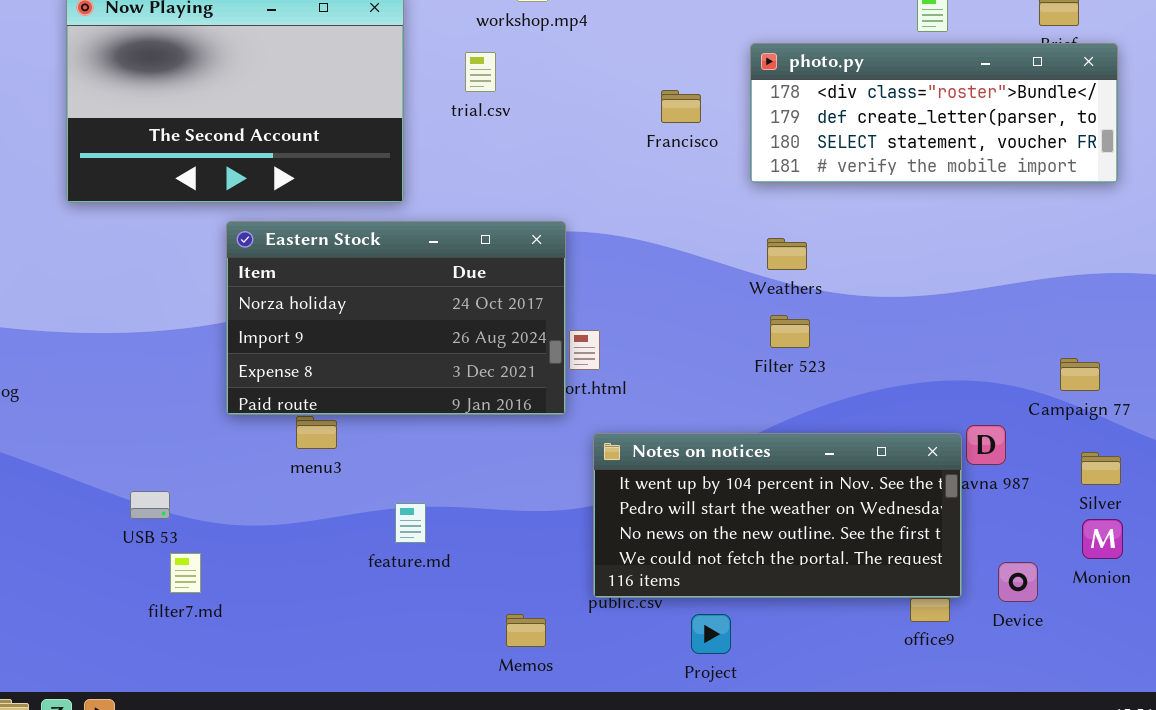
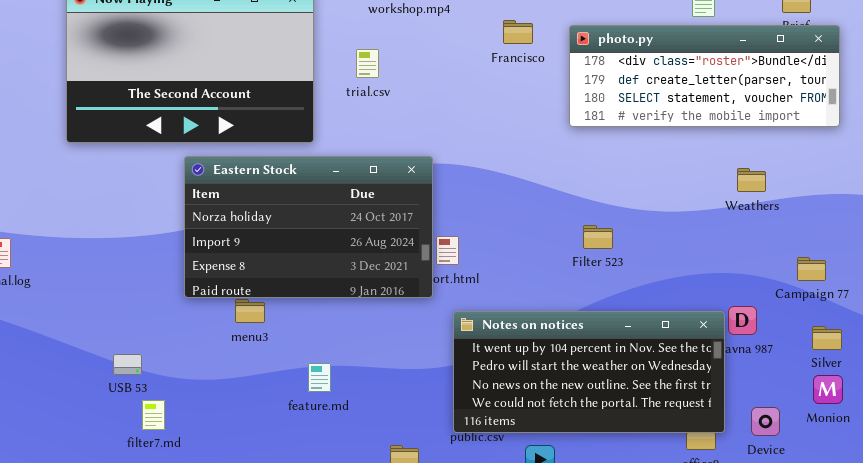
trial.csv: [465,52,496,92] -> [356,49,379,78], moved
Francisco: [661,90,701,123] -> [503,20,533,44], moved
Weathers: [767,238,807,270] -> [737,168,766,192], moved

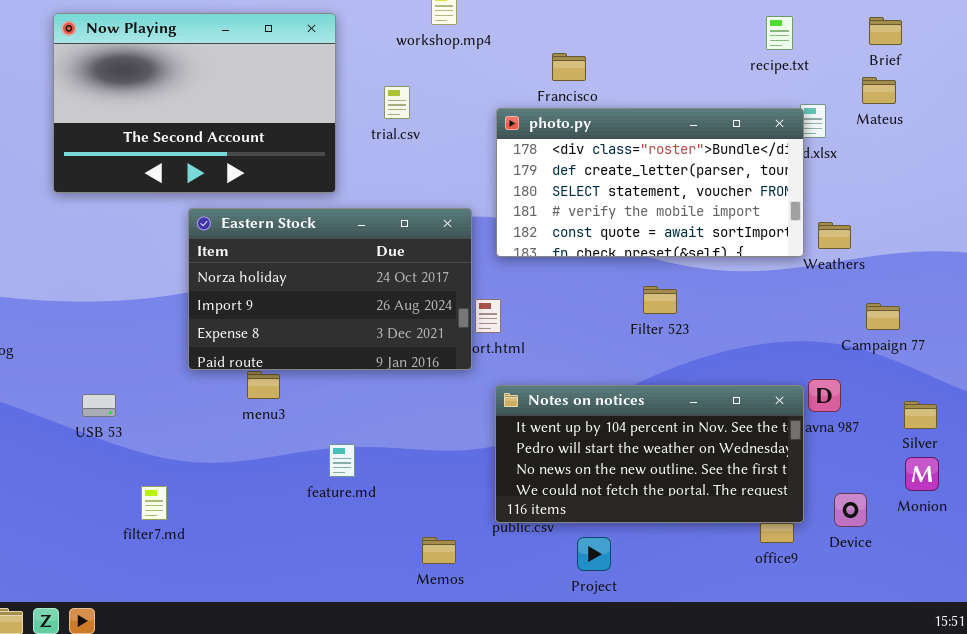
photo.py: [569,25,840,127] -> [496,108,804,257], moved, resized
Campaign 77: [797,257,826,281] -> [866,303,900,330], moved
USB 53: [113,354,142,375] -> [82,394,116,417], moved

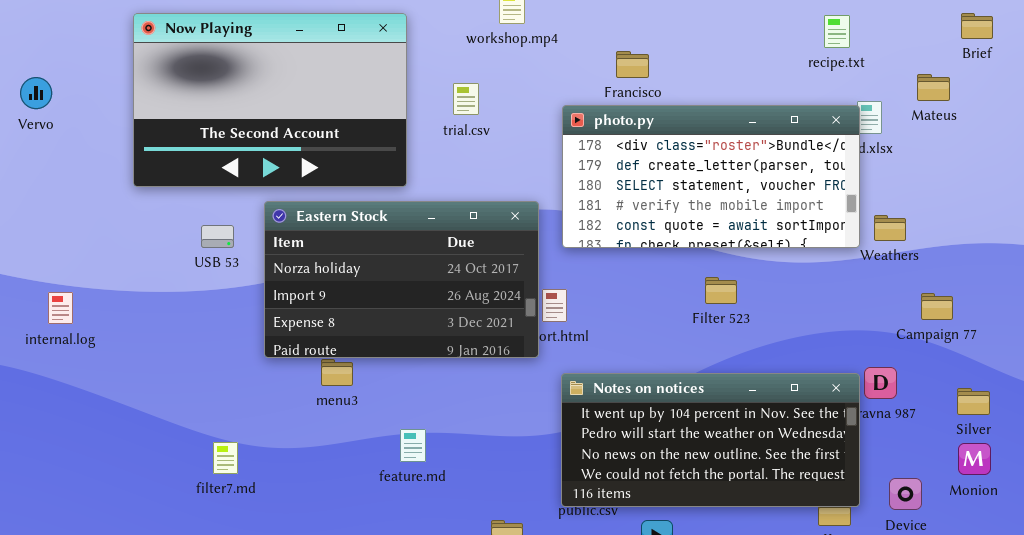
Brief: [869,17,902,45] -> [961,13,993,39], moved
USB 53: [82,394,116,417] -> [201,225,234,248], moved
filter7.md: [141,486,167,520] -> [213,442,238,474], moved

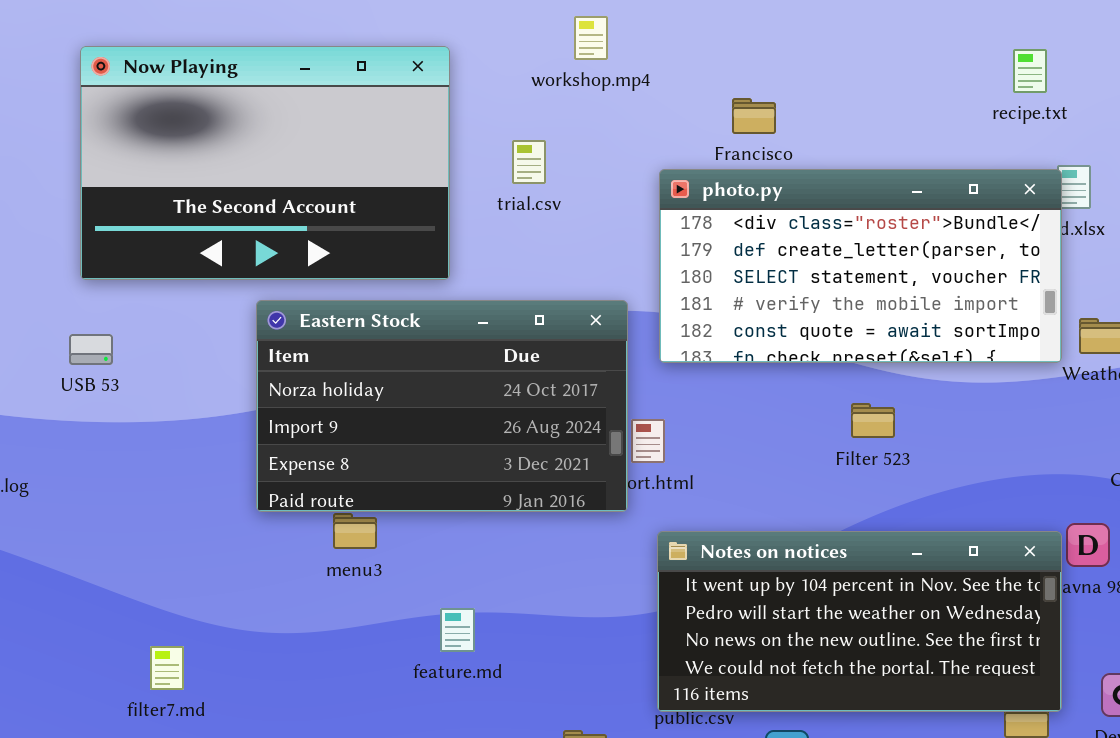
USB 53: [201,225,234,248] -> [69,334,113,365], moved
filter7.md: [213,442,238,474] -> [150,646,184,690], moved

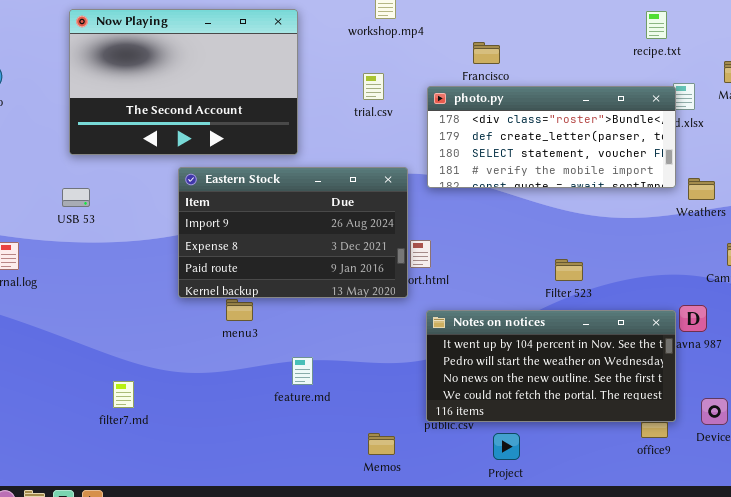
trial.csv: [512,140,546,184] -> [363,73,384,100], moved
photo.py: [659,169,1062,363] -> [427,86,676,188], resized
Eastern Stock: [256,300,628,512] -> [178,167,408,298], scrolled down 1 row
Filter 523: [851,403,895,438] -> [555,259,583,281], moved

